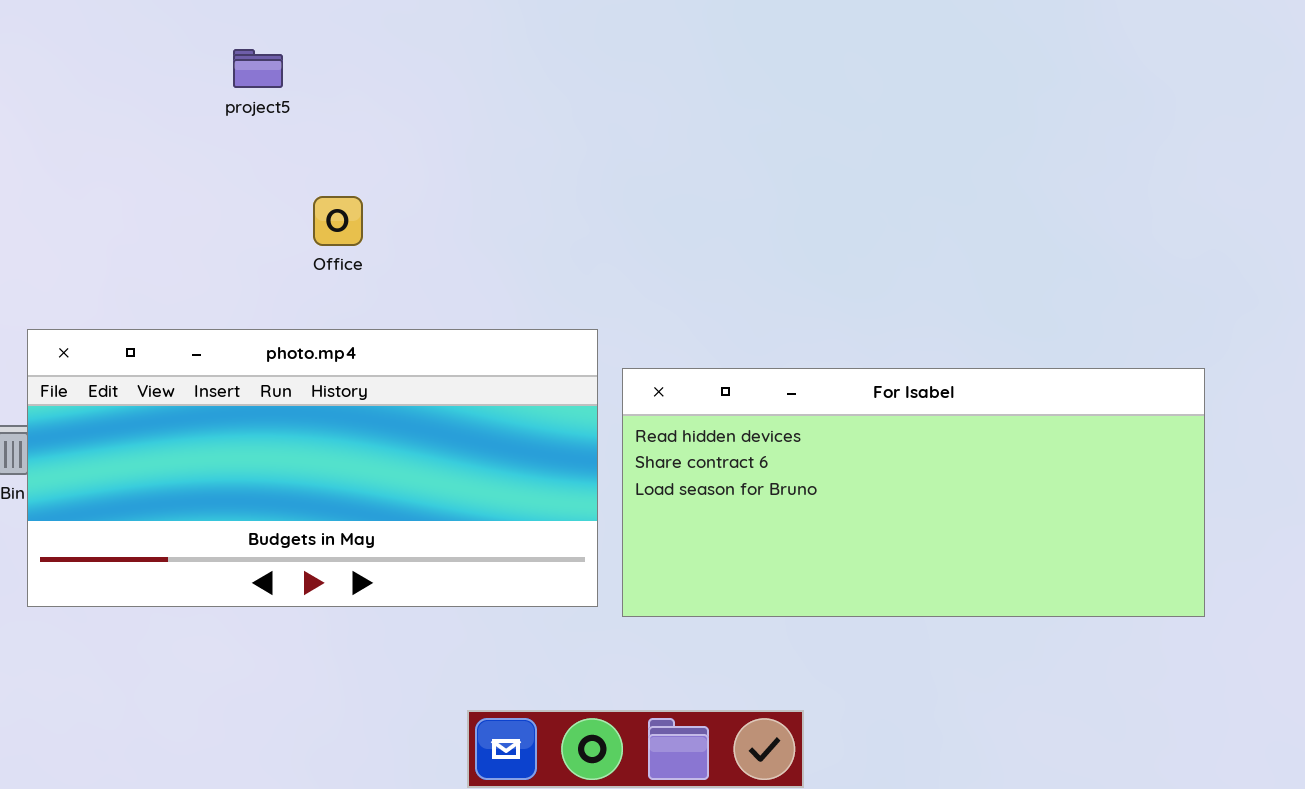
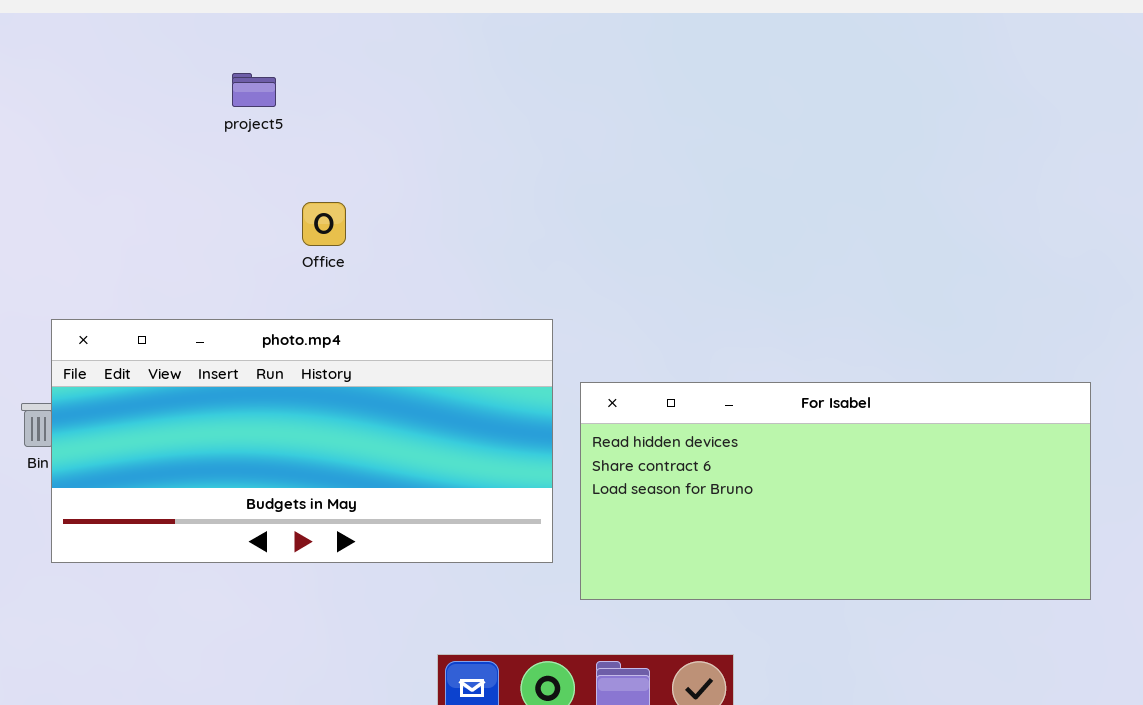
For Isabel: [622,368,1205,617] -> [580,382,1091,600], moved

